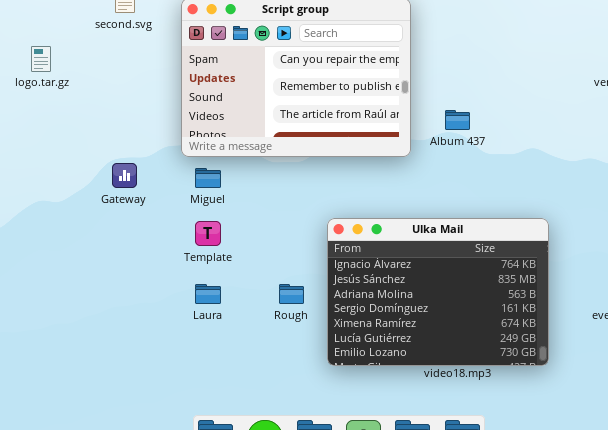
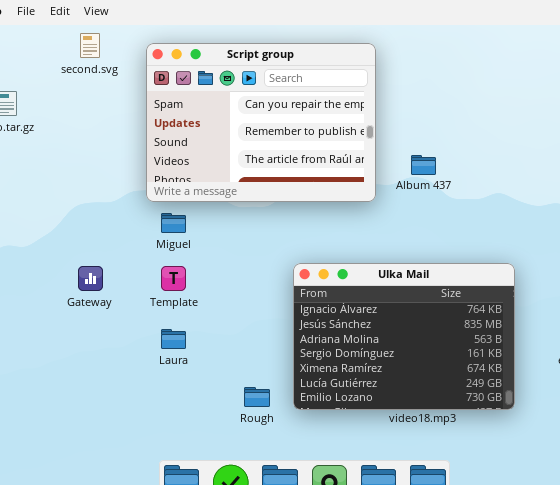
Gateway: [112,163,137,188] -> [78,266,103,291], moved
Rough: [279,284,304,304] -> [244,387,270,407], moved

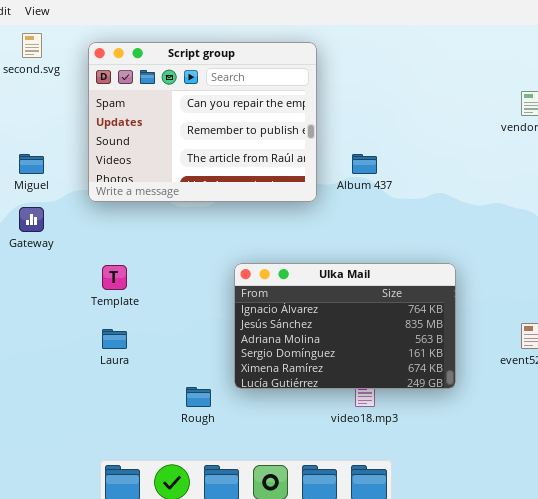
Miguel: [161,213,186,233] -> [19,154,44,174], moved
Ulka Mail: [293,263,515,410] -> [234,263,456,389], resized
Gateway: [78,266,103,291] -> [19,207,44,232], moved

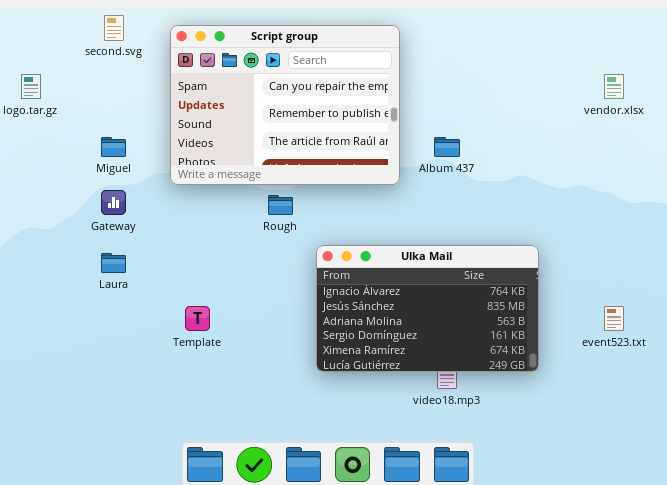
Template: [102,265,127,290] -> [185,306,210,331], moved
Laura: [102,329,127,349] -> [101,253,126,273], moved
Rough: [186,387,211,407] -> [268,195,293,215], moved

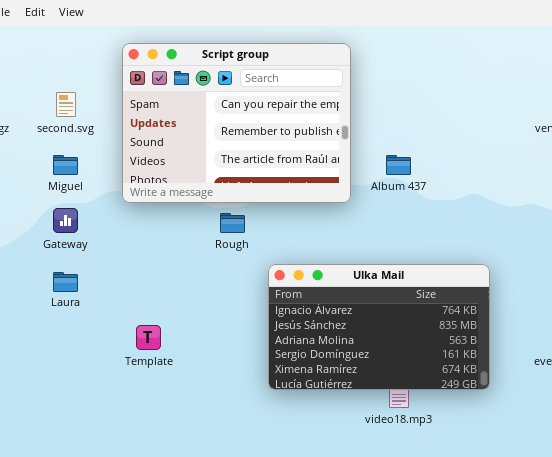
second.svg: [104,15,124,41] -> [56,92,76,117], moved

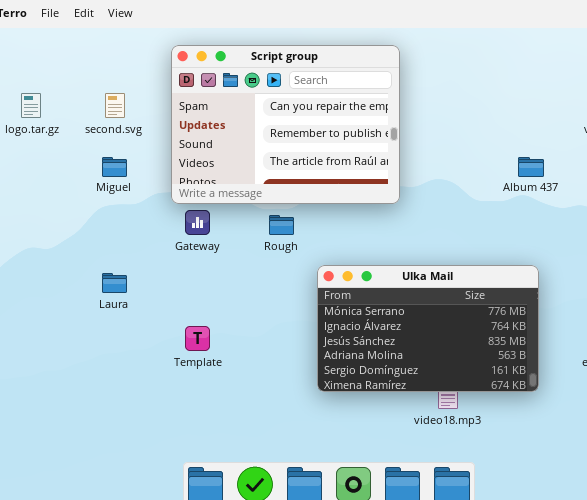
Album 437: [386,155,411,175] -> [518,157,544,177], moved
Gateway: [53,208,78,233] -> [185,210,210,235], moved
Ulka Mail: [268,264,490,390] -> [317,265,539,392], scrolled up 1 row

